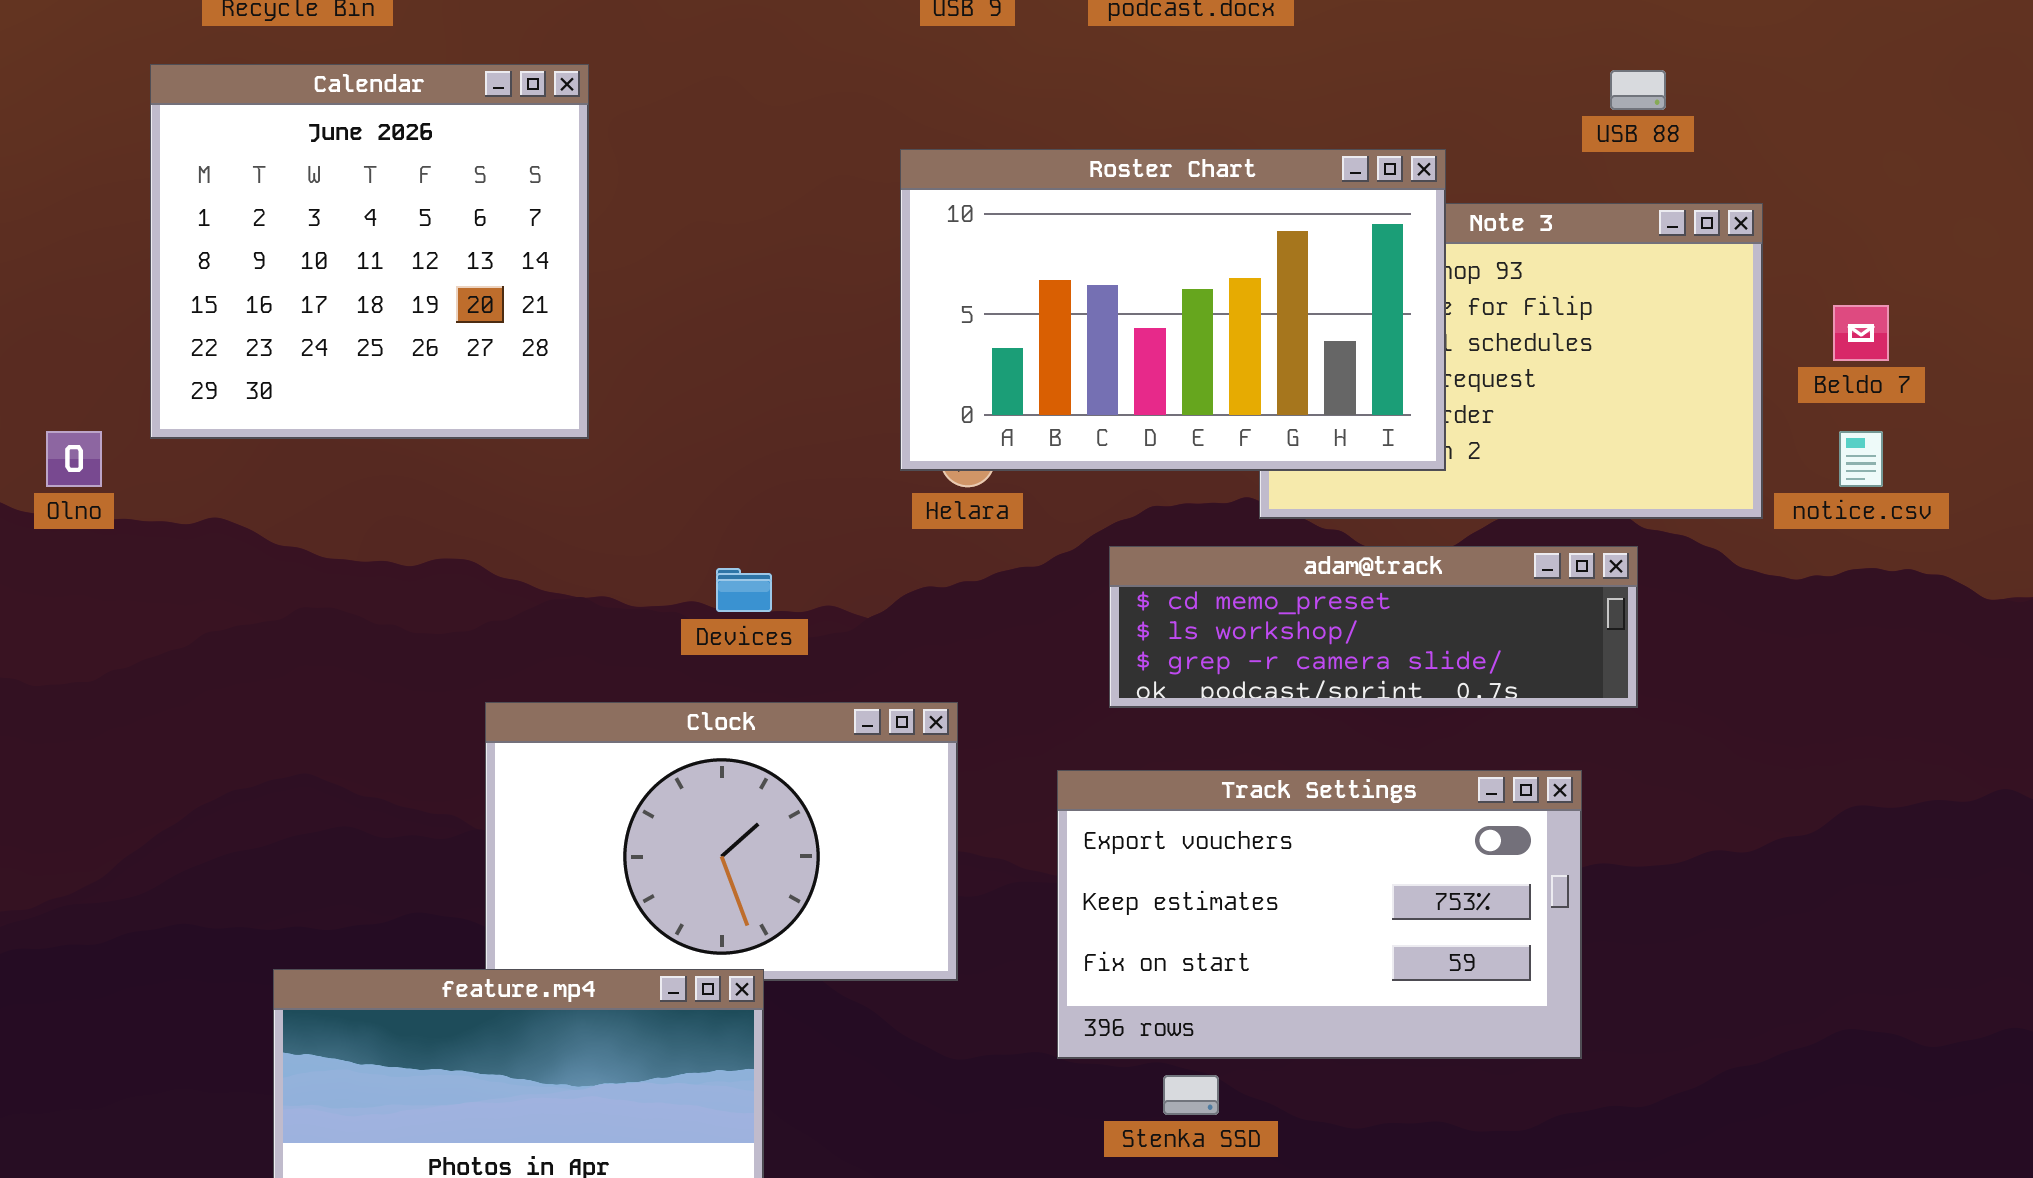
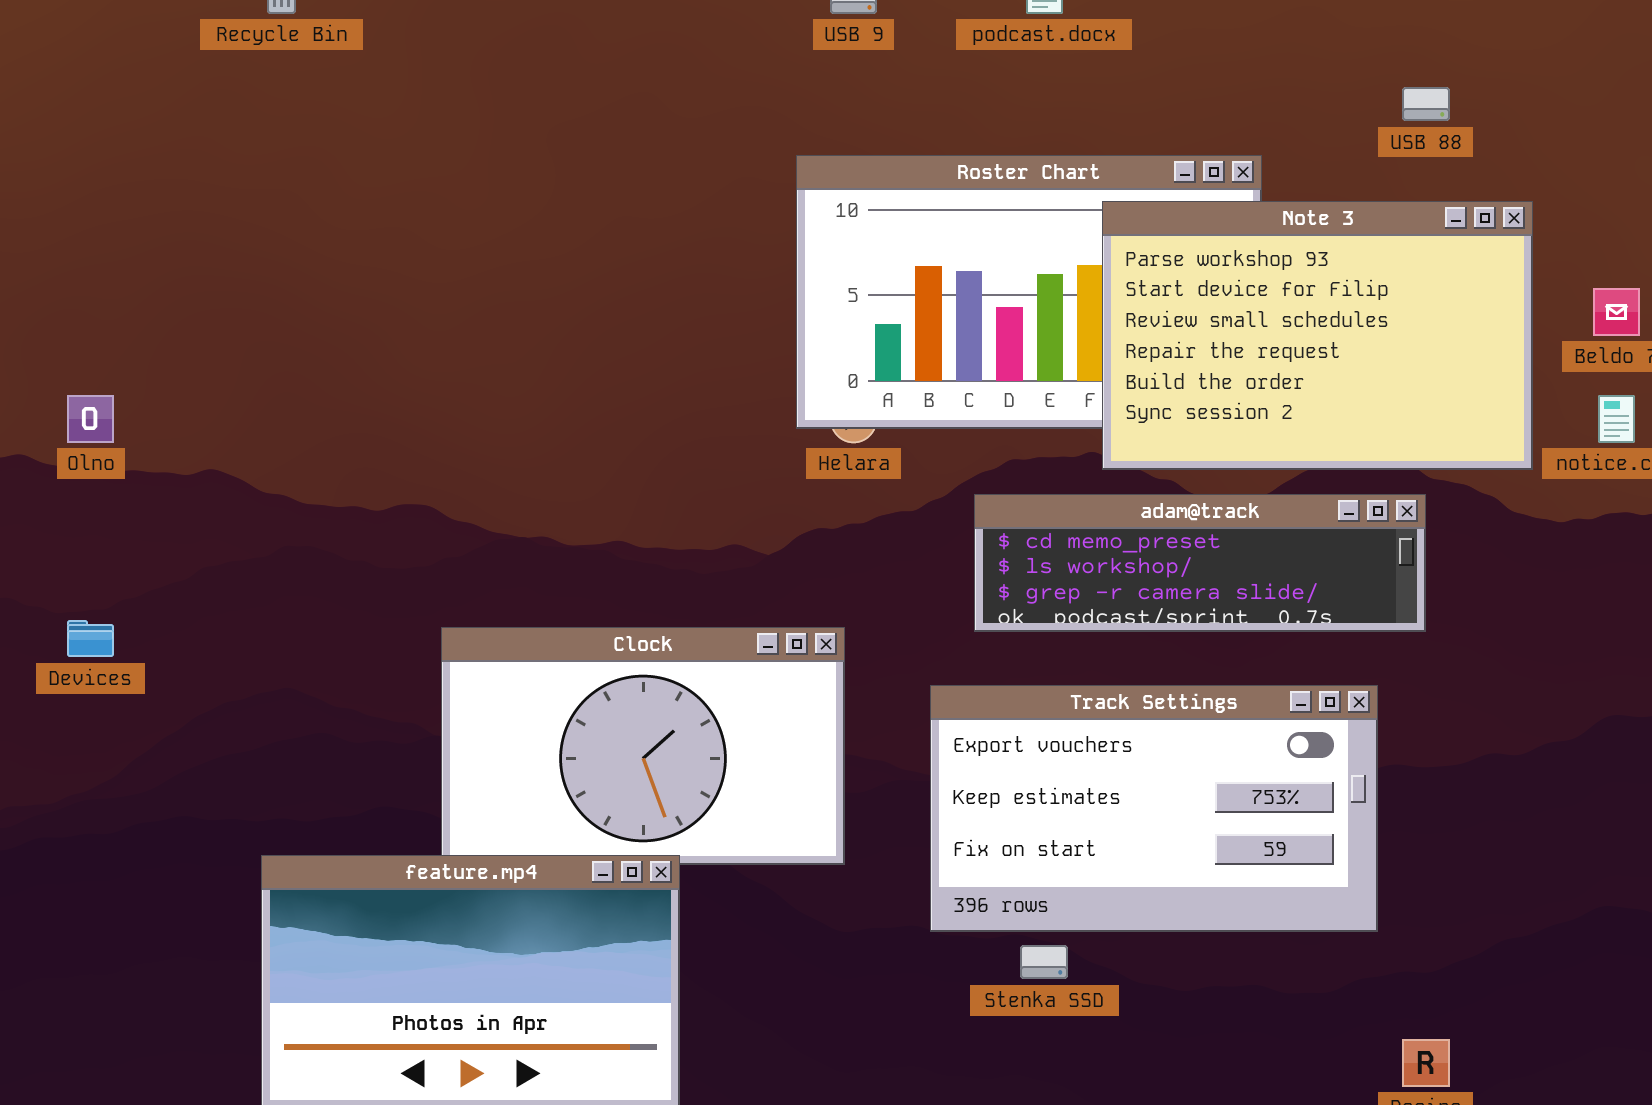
Calendar: [150,64,589,439] -> none, closed
Note 3: [1259,203,1763,519] -> [1102,201,1533,470], raised
Devices: [716,568,772,612] -> [67,620,114,657], moved

